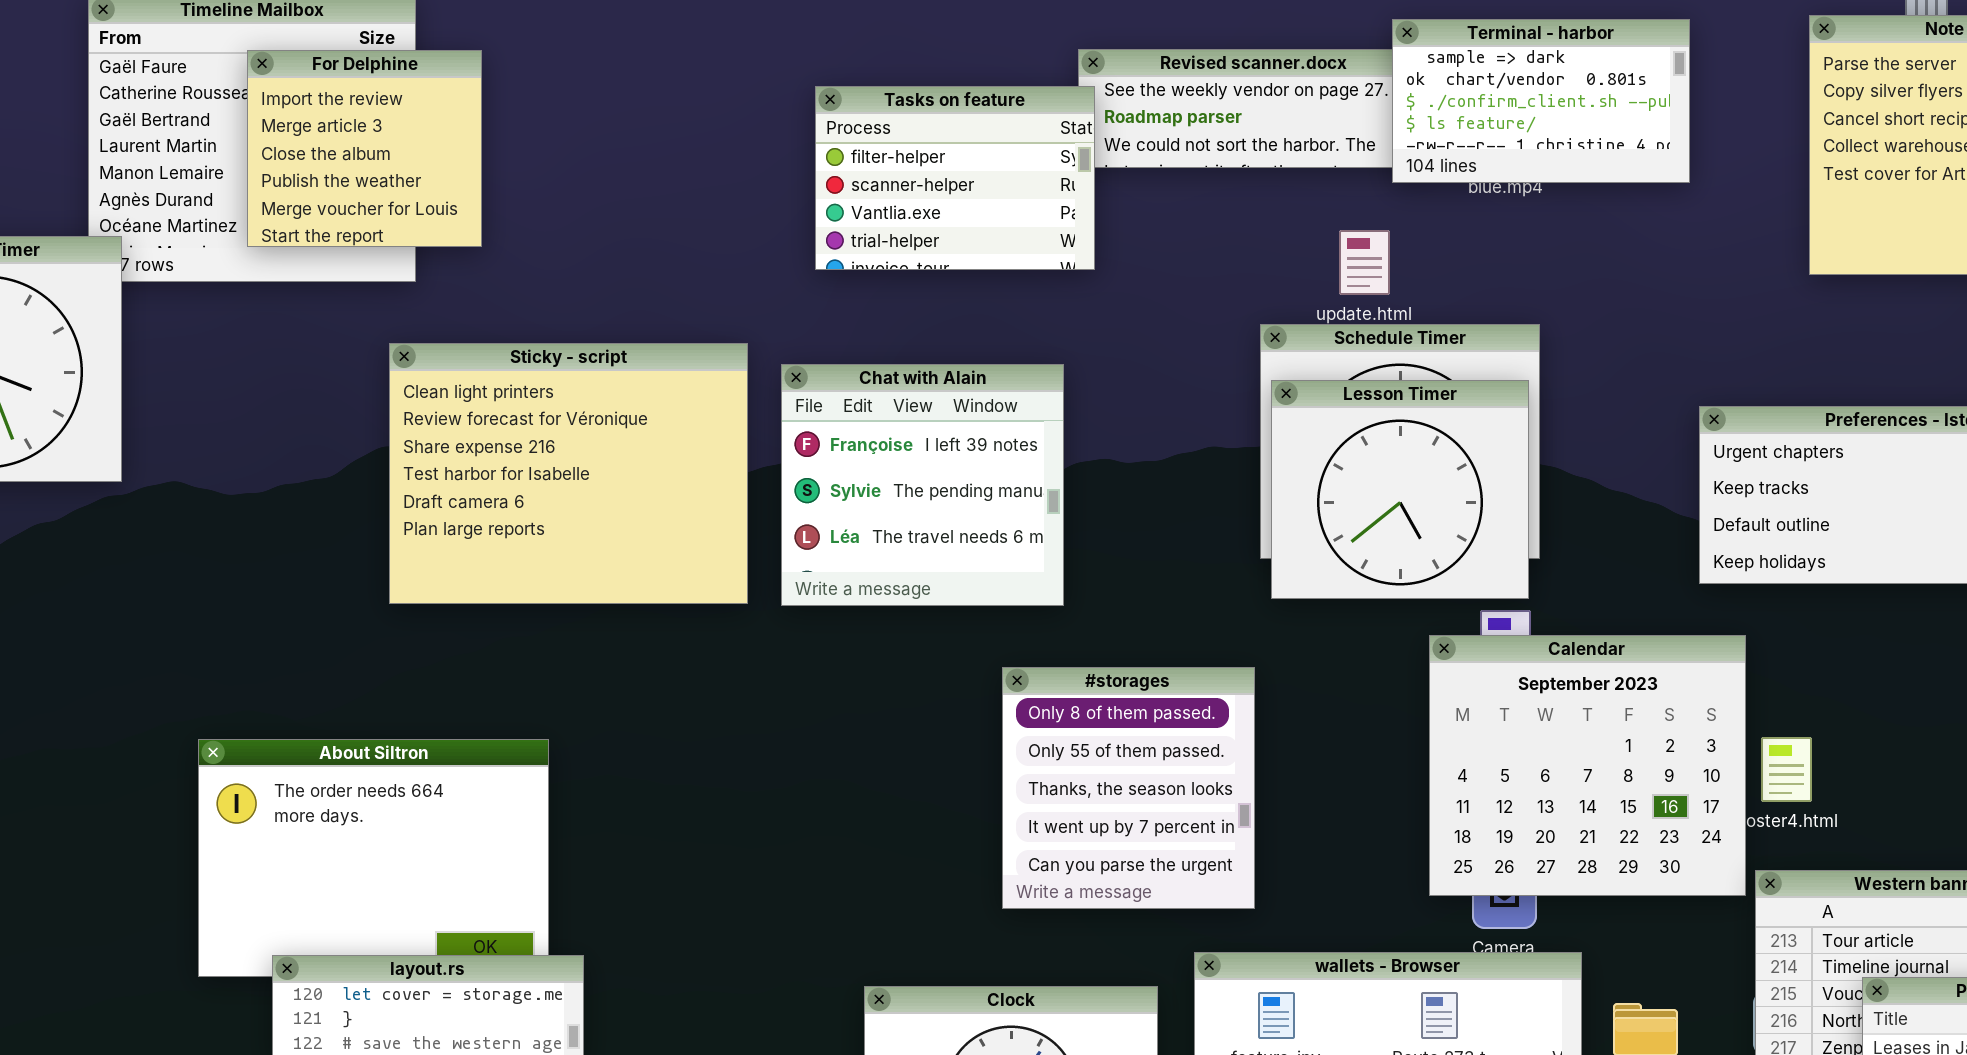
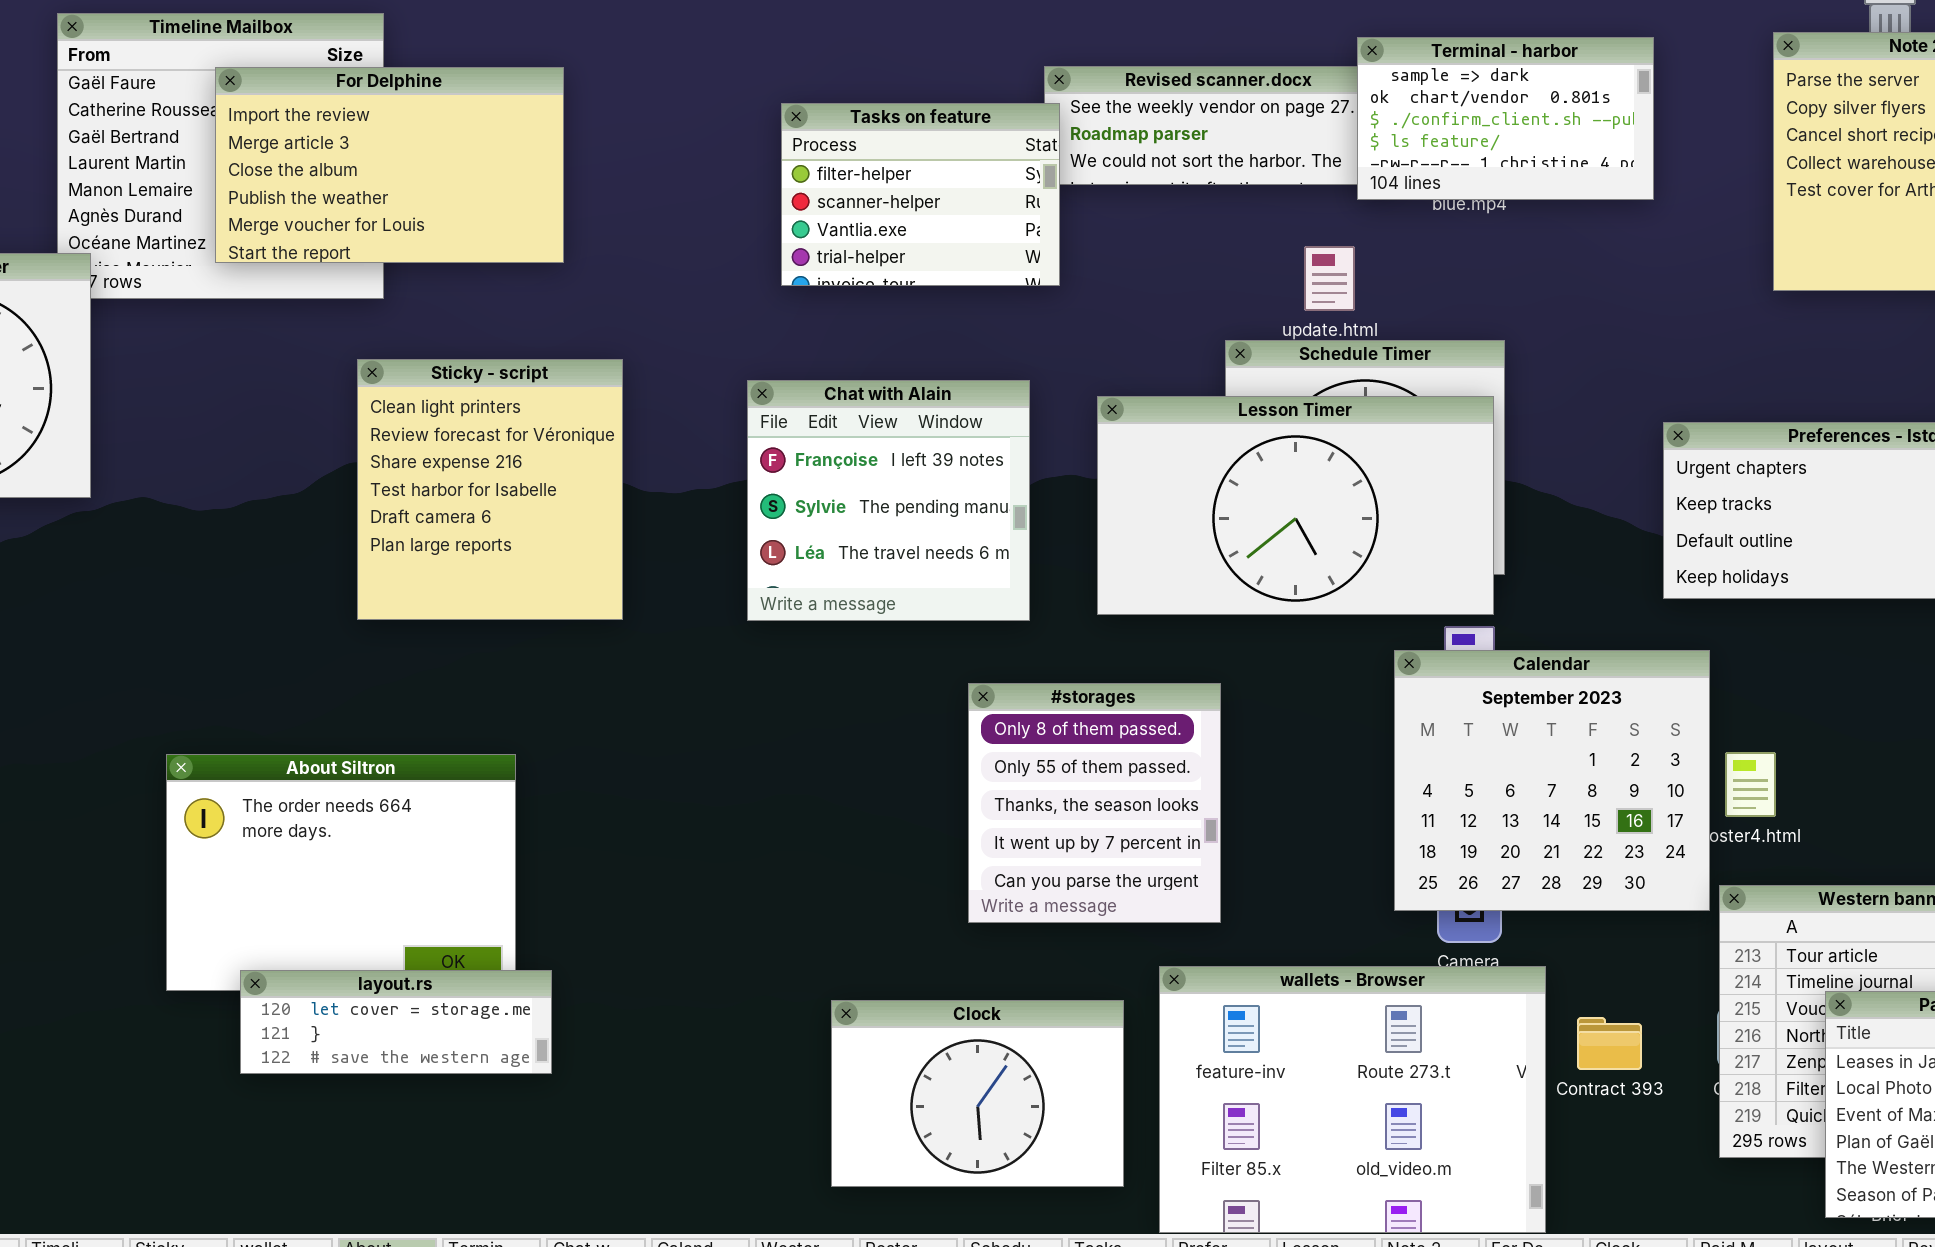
For Delphine: [247,50,482,247] -> [215,67,564,263], resized
Sticky - script: [389,343,748,604] -> [357,359,623,620], resized
Lesson Timer: [1271,380,1529,599] -> [1097,396,1494,615], resized

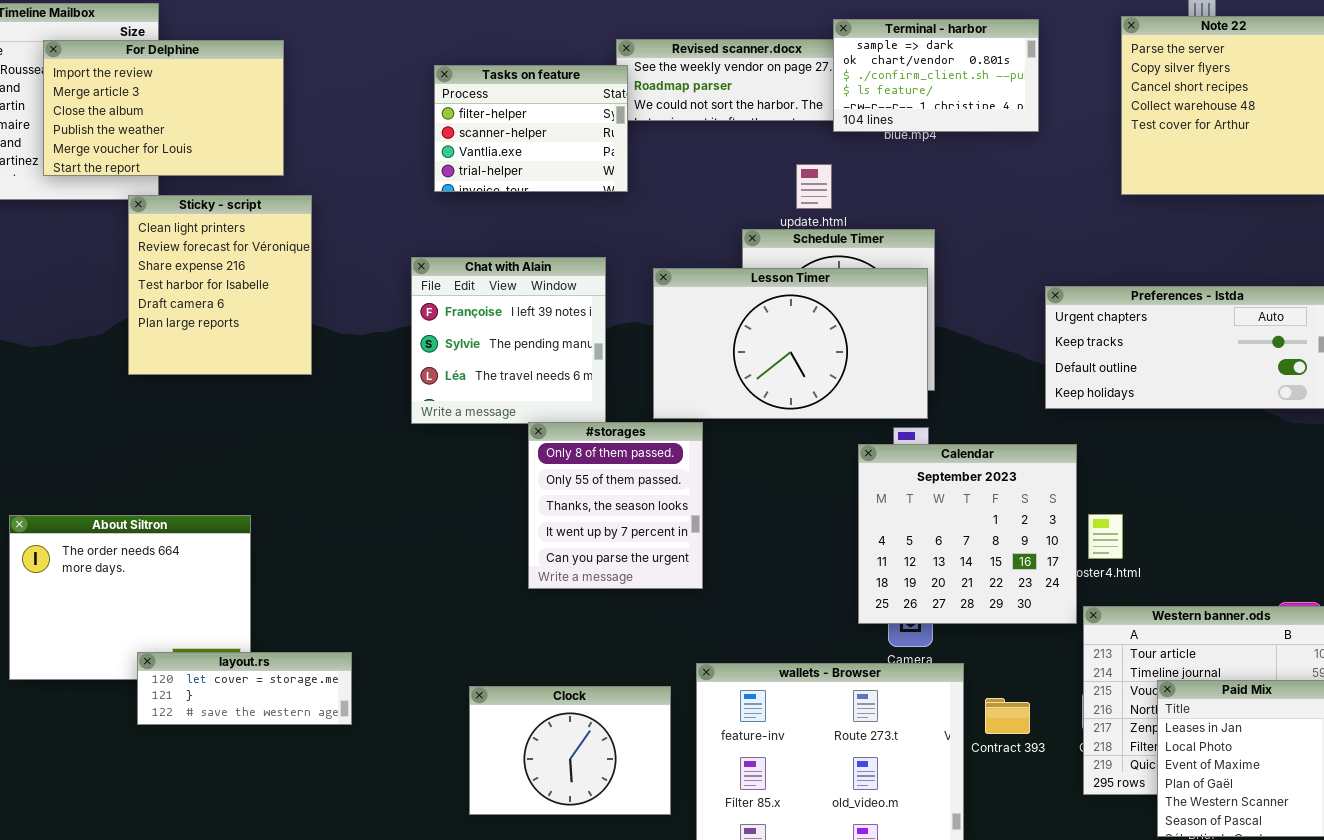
Sticky - script: [357,359,623,620] -> [128,195,312,375], moved
#storages: [968,683,1221,923] -> [528,422,703,589], moved
layout.rs: [240,970,552,1074] -> [137,652,352,725], moved

